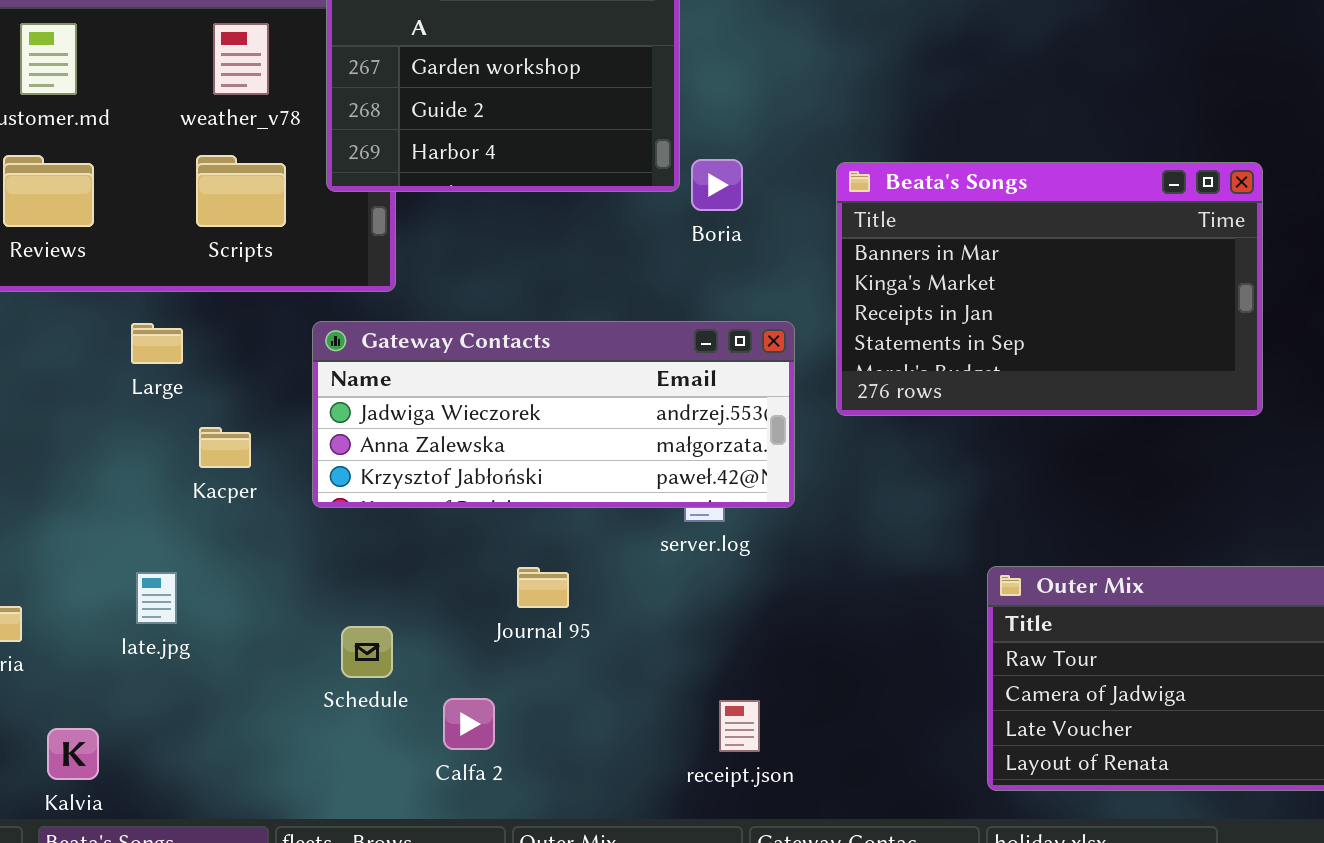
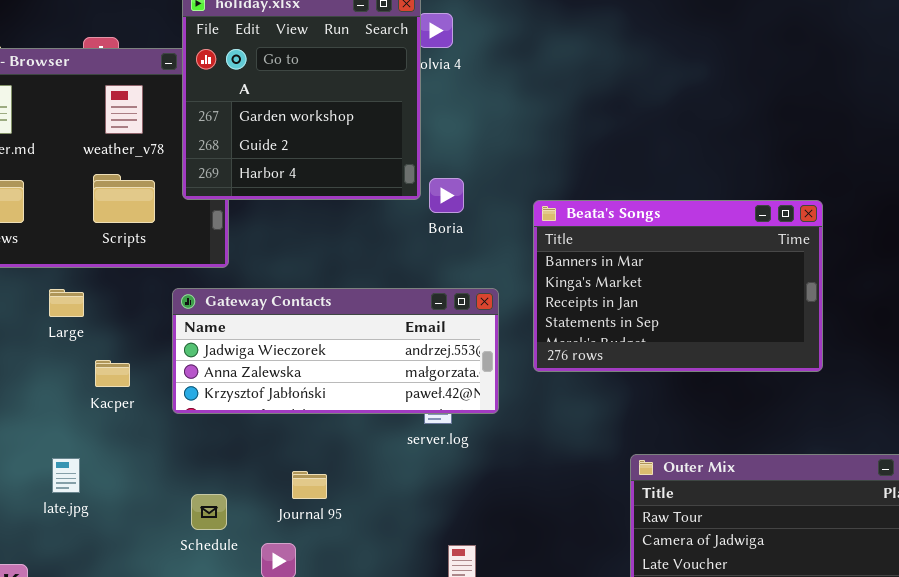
Beata's Songs: [836,162,1263,416] -> [533,200,823,372], moved
Journal 95: [517,567,569,608] -> [292,471,327,499], moved

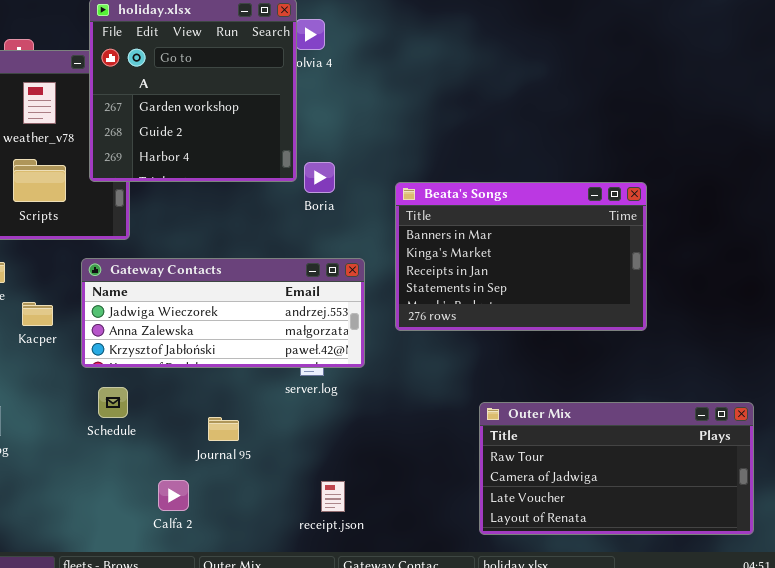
Kacper: [95,360,130,387] -> [22,302,53,326], moved
Journal 95: [292,471,327,499] -> [208,417,239,441], moved
Schedule: [191,494,227,530] -> [98,387,128,418], moved

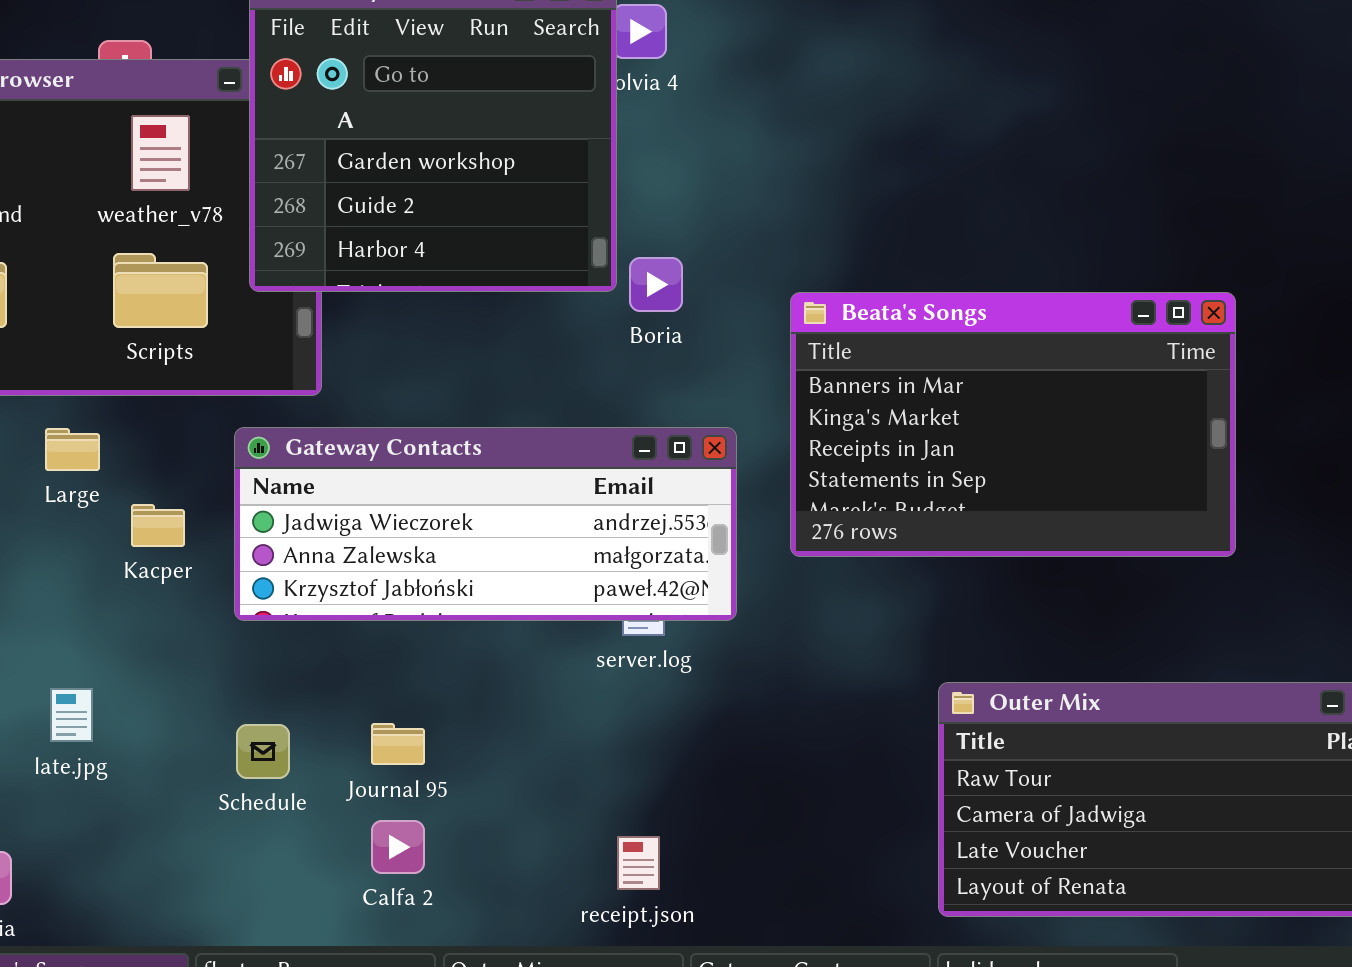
Schedule: [98,387,128,418] -> [236,724,290,779], moved
Journal 95: [208,417,239,441] -> [371,723,425,765], moved
receipt.json: [321,481,345,512] -> [617,836,660,890], moved

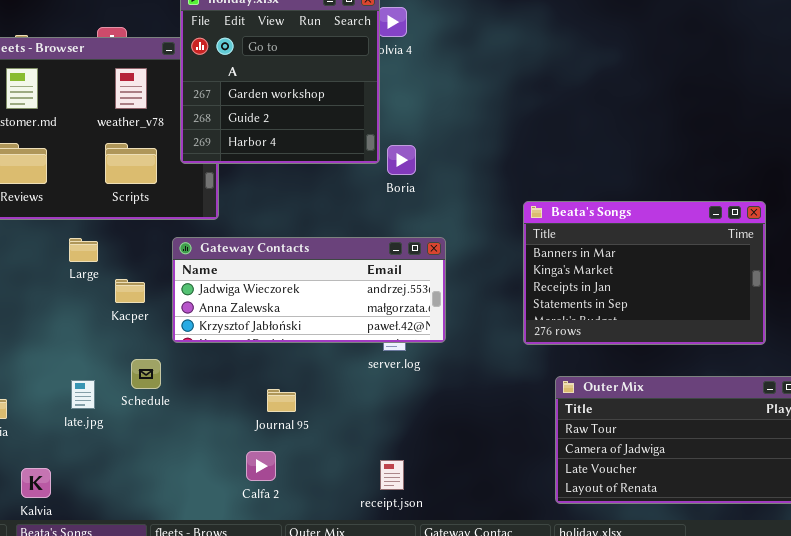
Beata's Songs: [790,292,1236,557] -> [523,201,766,345], moved
Journal 95: [371,723,425,765] -> [267,389,296,412], moved
Schedule: [236,724,290,779] -> [131,359,161,389], moved

